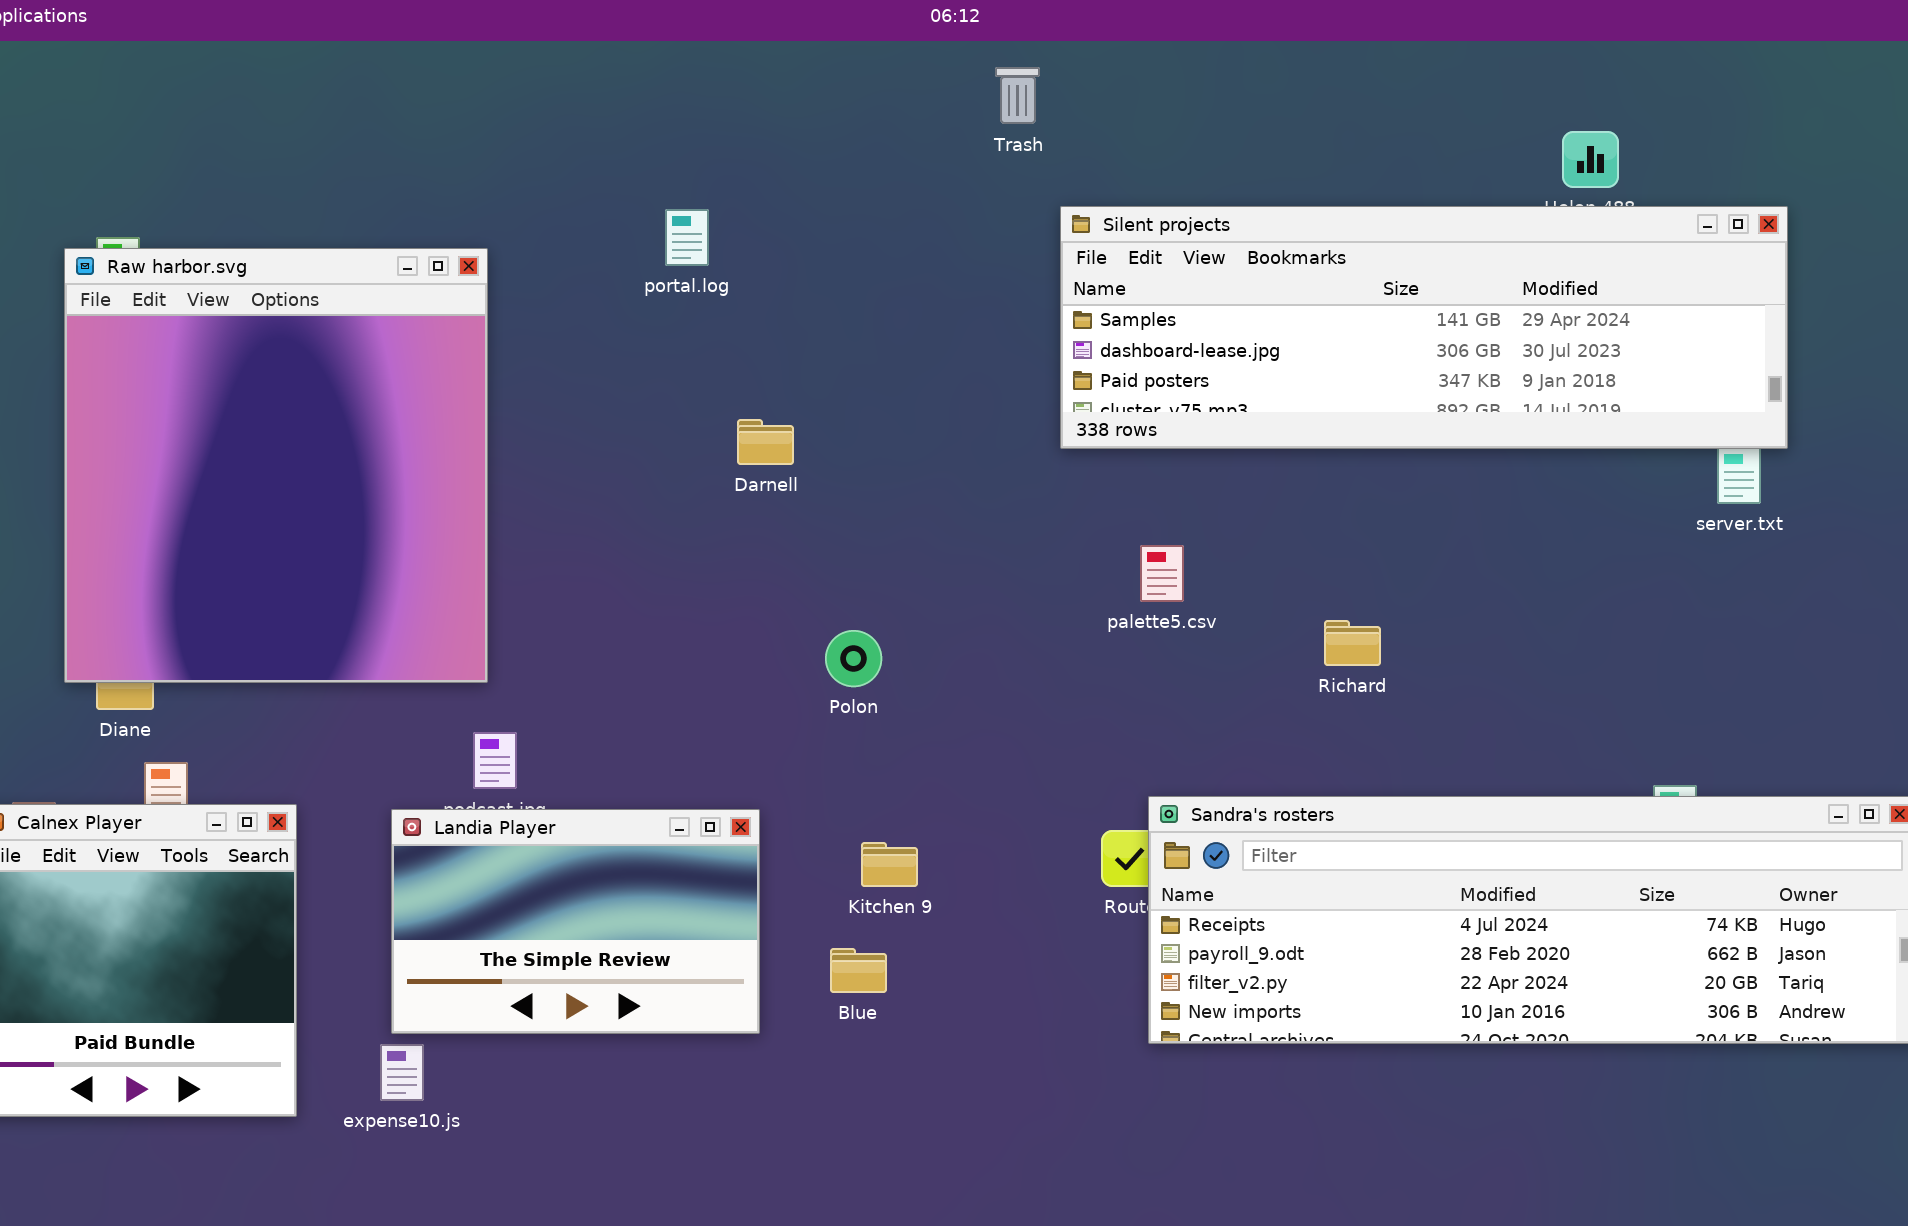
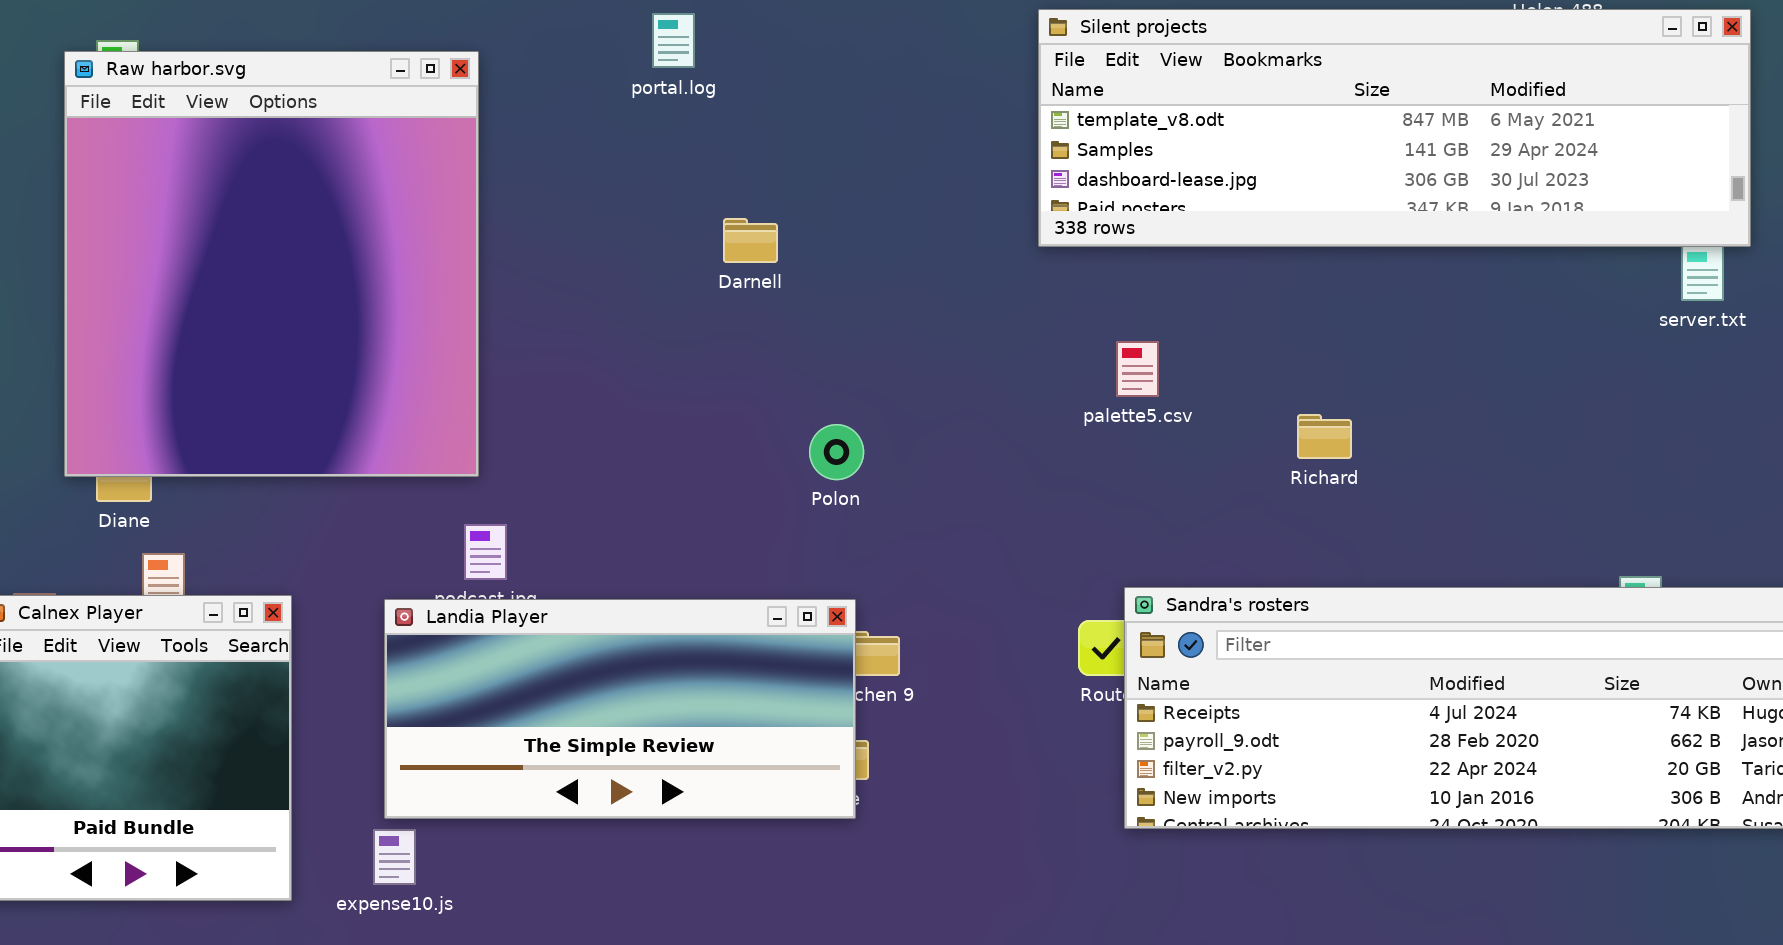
Silent projects: [1060,206,1788,449] -> [1038,9,1751,247], scrolled up 1 row
Landia Player: [391,809,760,1034] -> [384,599,856,819], resized

